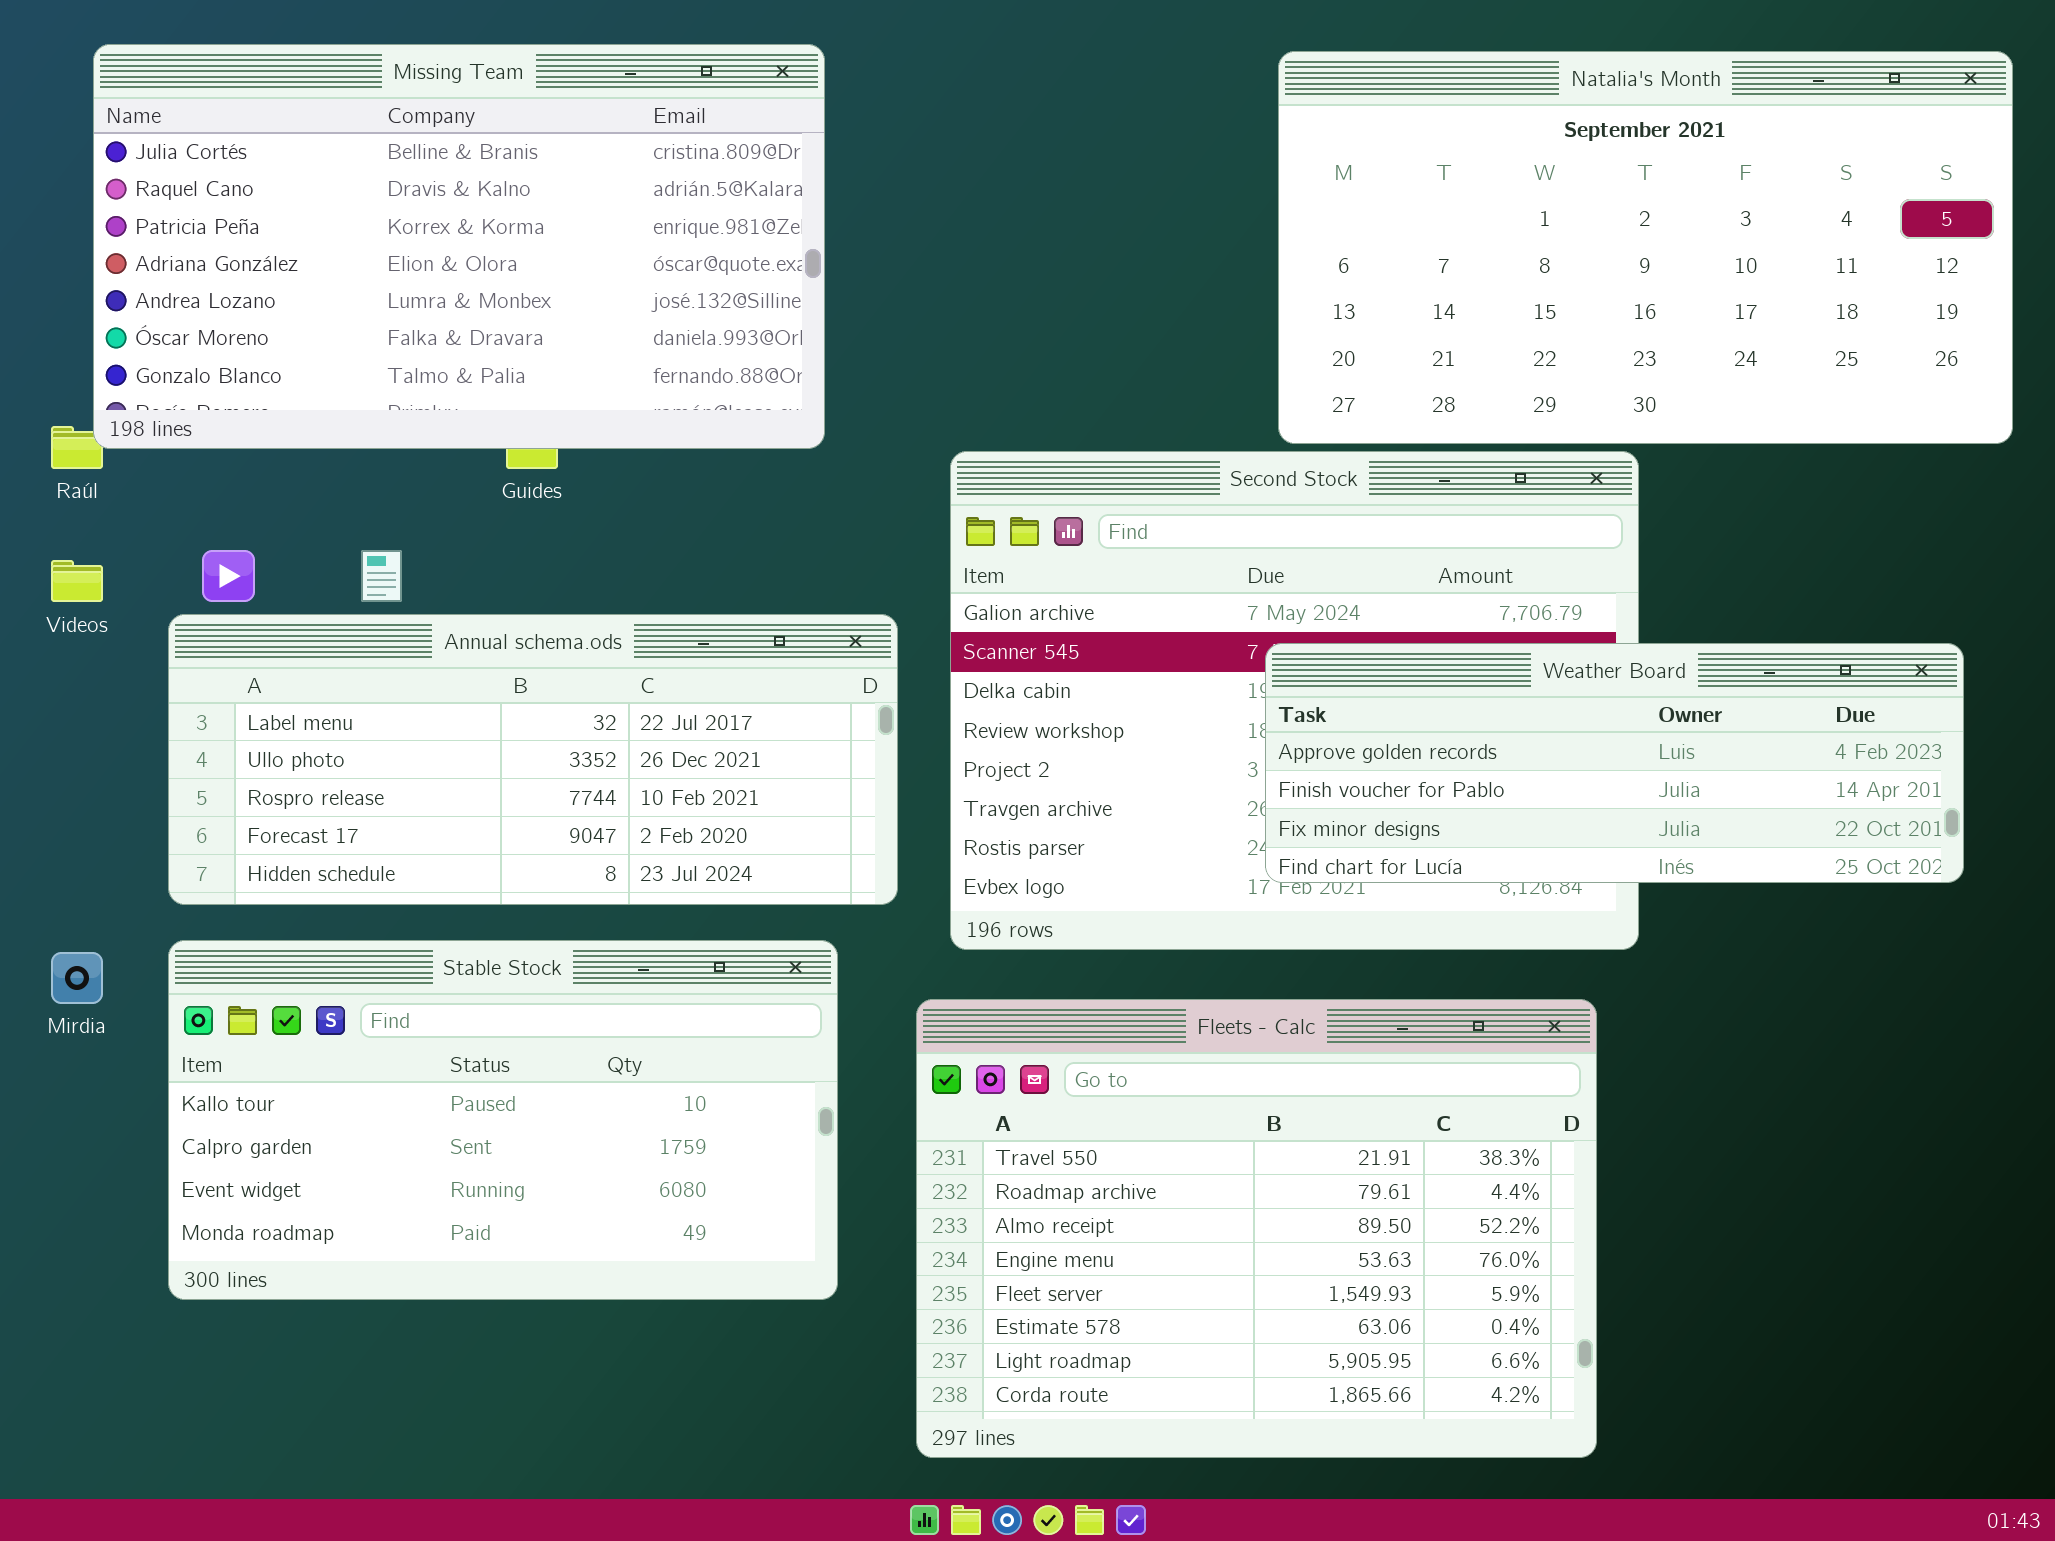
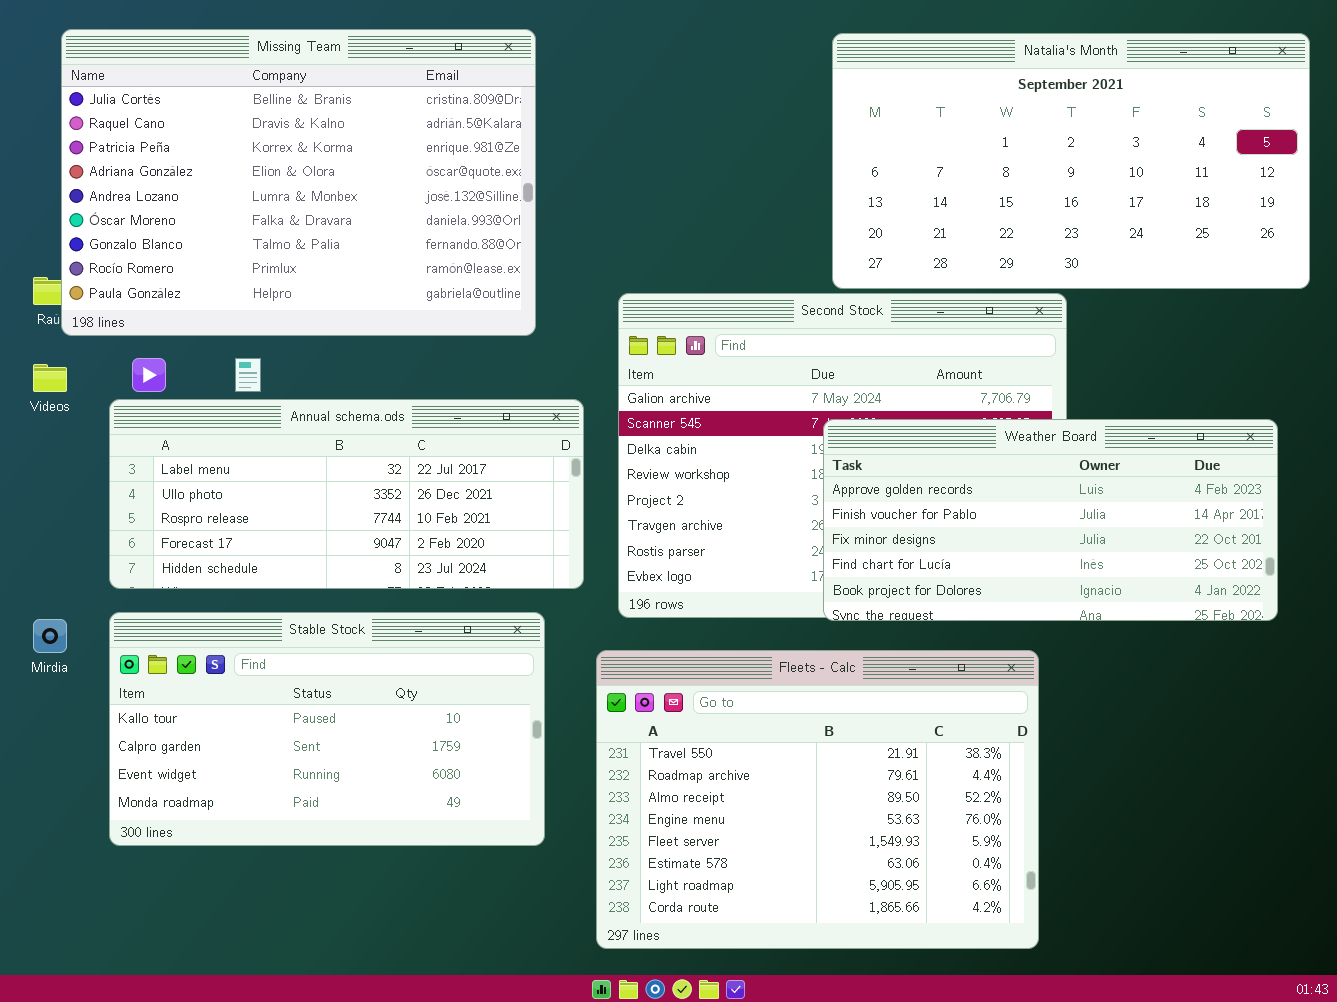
Missing Team: [93,44,825,449] -> [61,29,536,336], resized
Weather Board: [1265,643,1964,883] -> [823,419,1278,621], resized

